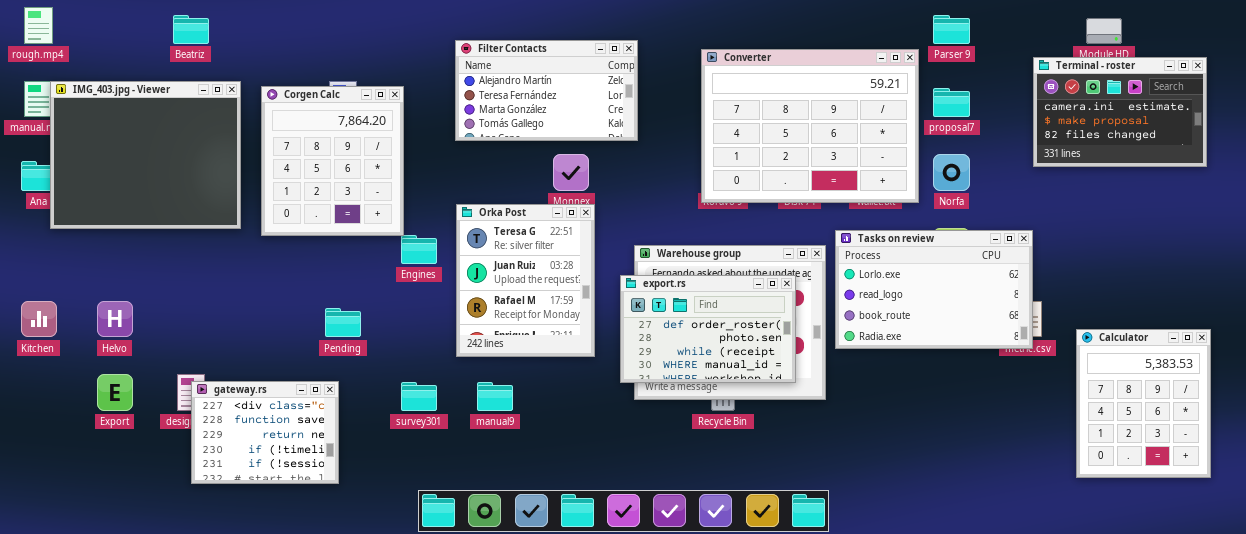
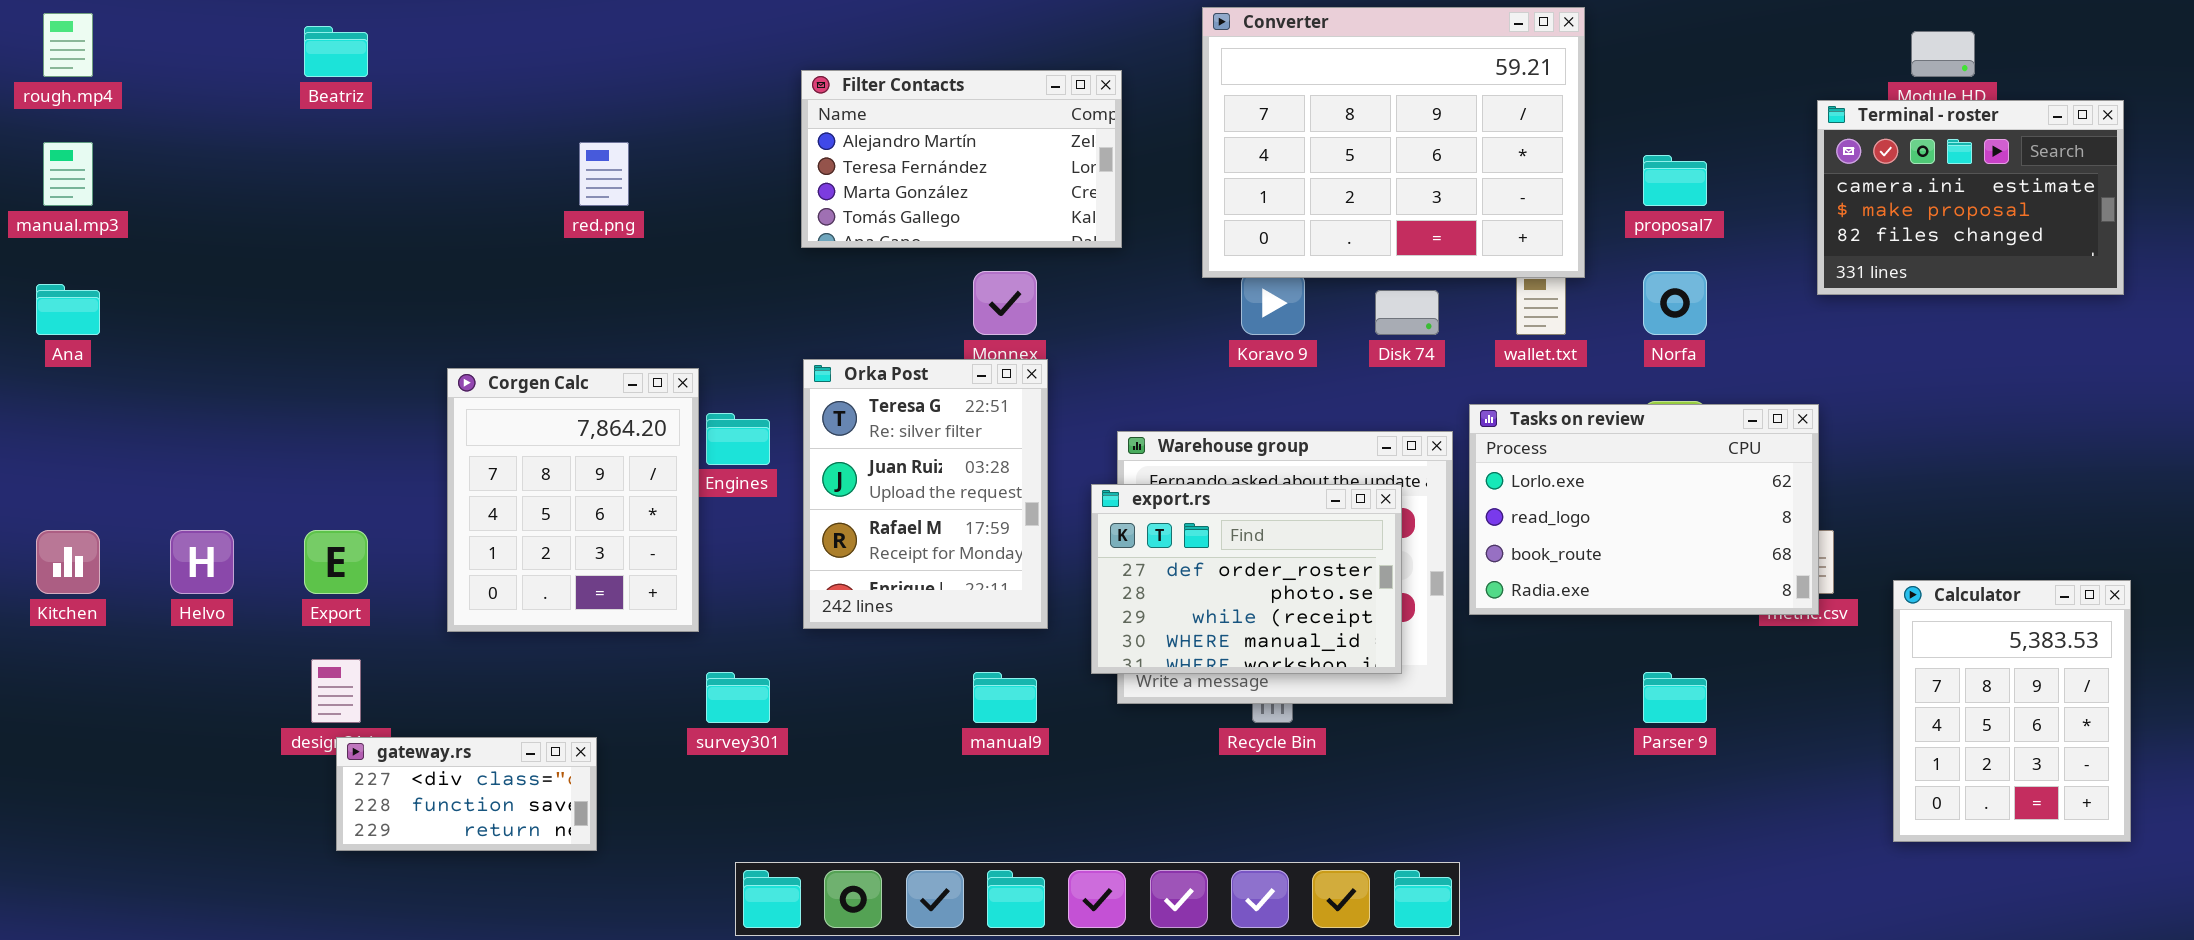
Parser 9: [933,15,970,44] -> [1643,672,1707,723], moved
Converter: [701,49,919,203] -> [1202,7,1585,278], moved
IMG_403.jpg - Viewer: [50,81,241,229] -> none, closed
Corgen Calc: [261,86,404,236] -> [447,368,699,632], moved
Export: [97,374,133,411] -> [304,530,368,594], moved
gateway.rs: [191,381,339,484] -> [336,737,597,851], resized
manual9: [477,382,513,411] -> [973,672,1037,723], moved

